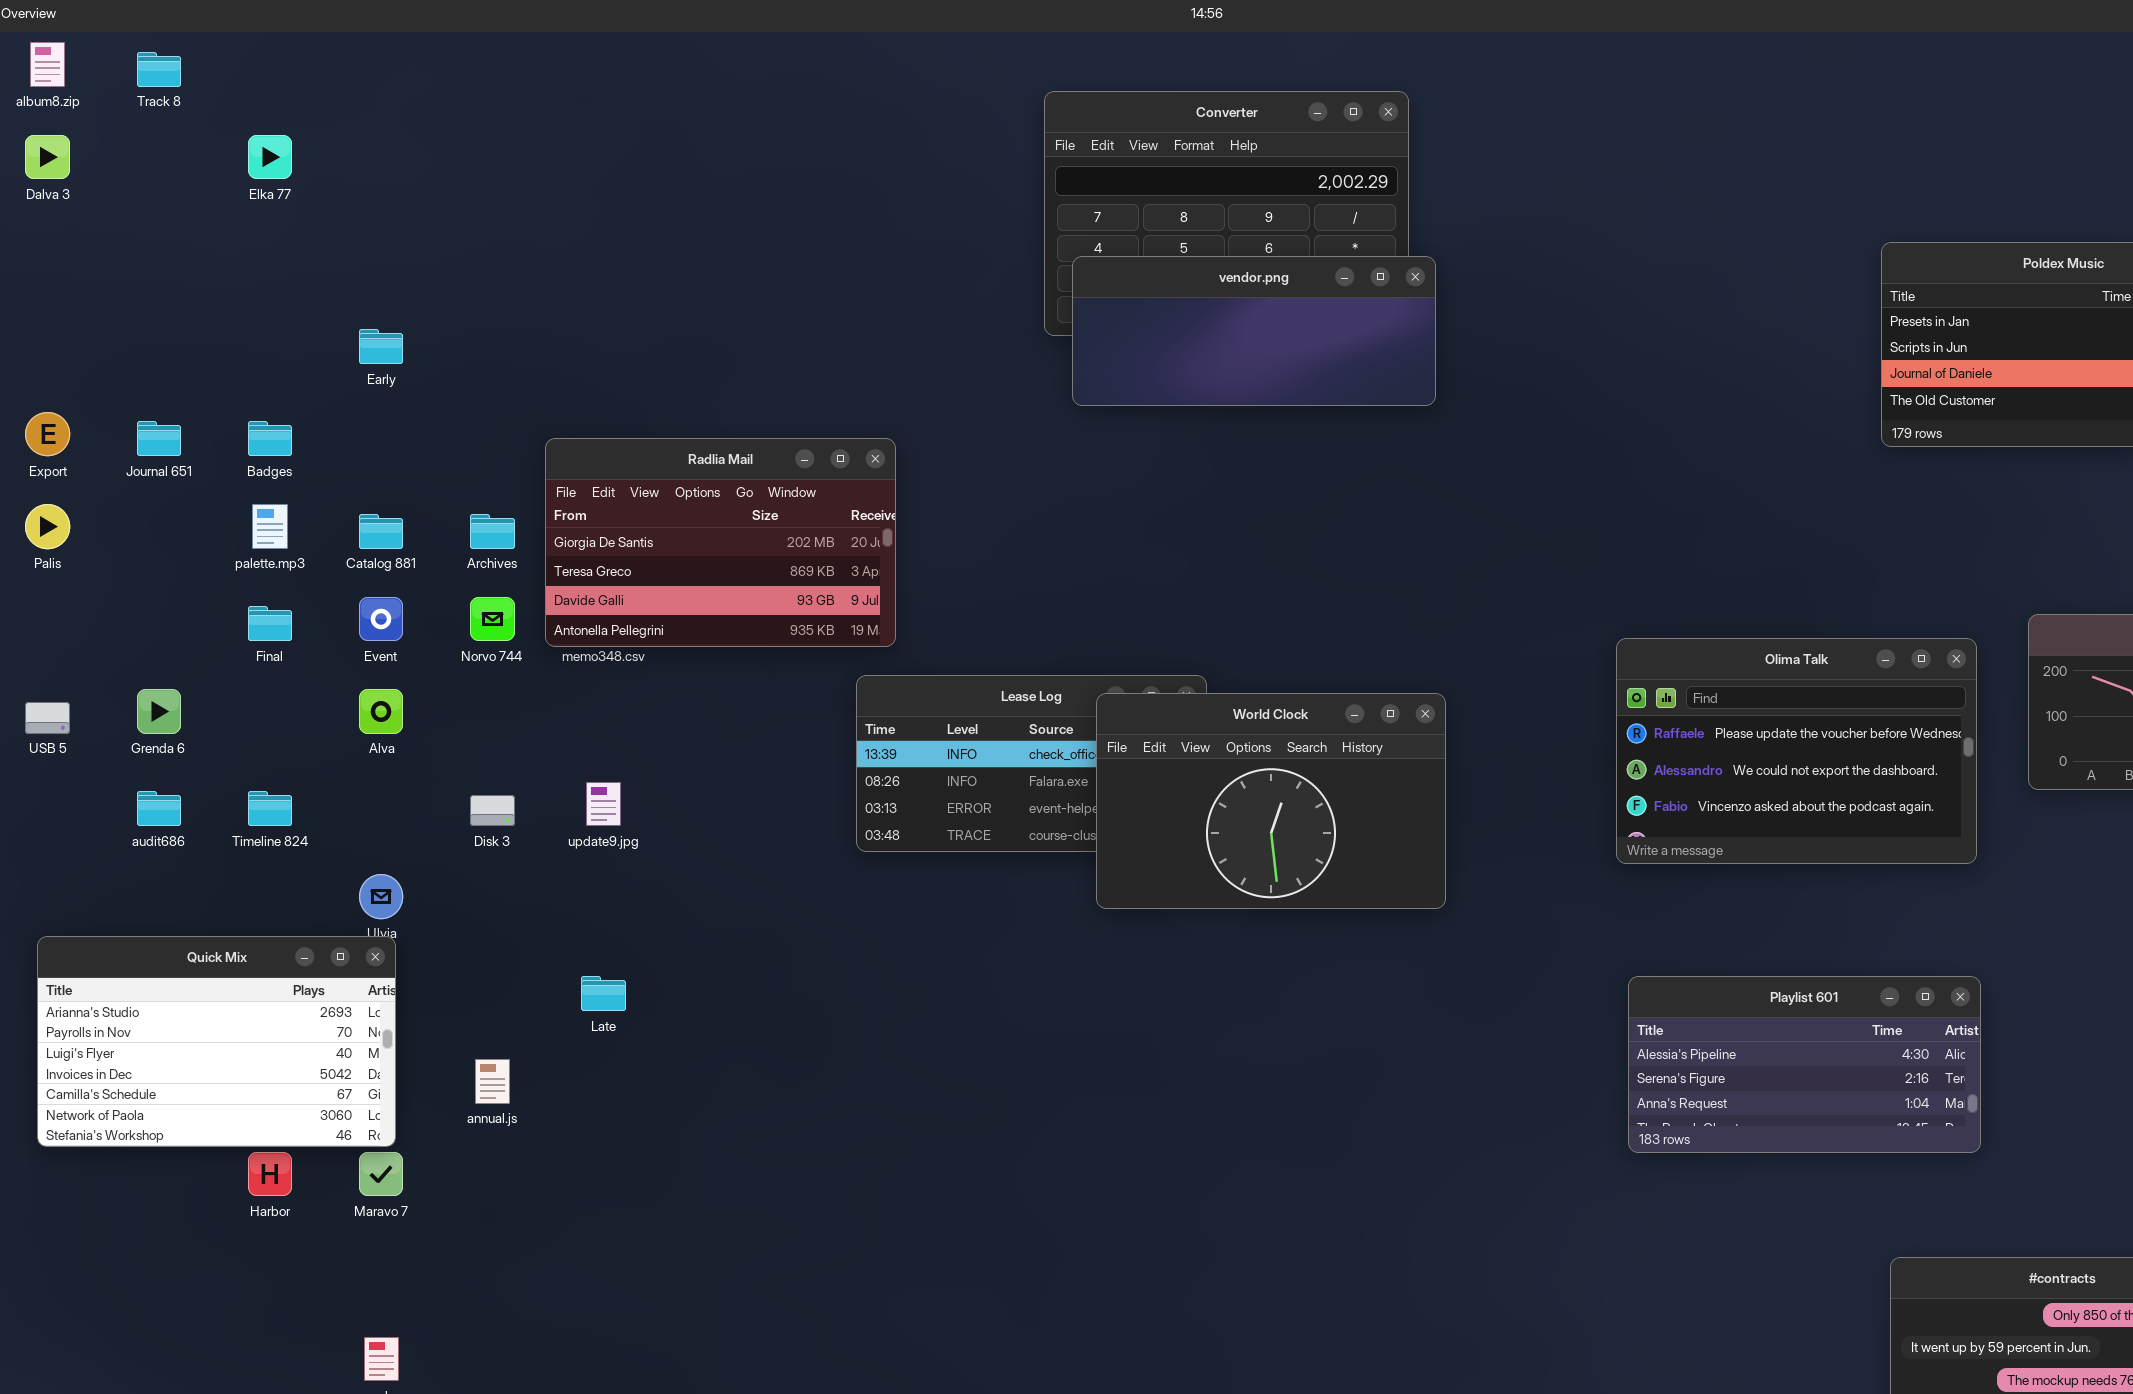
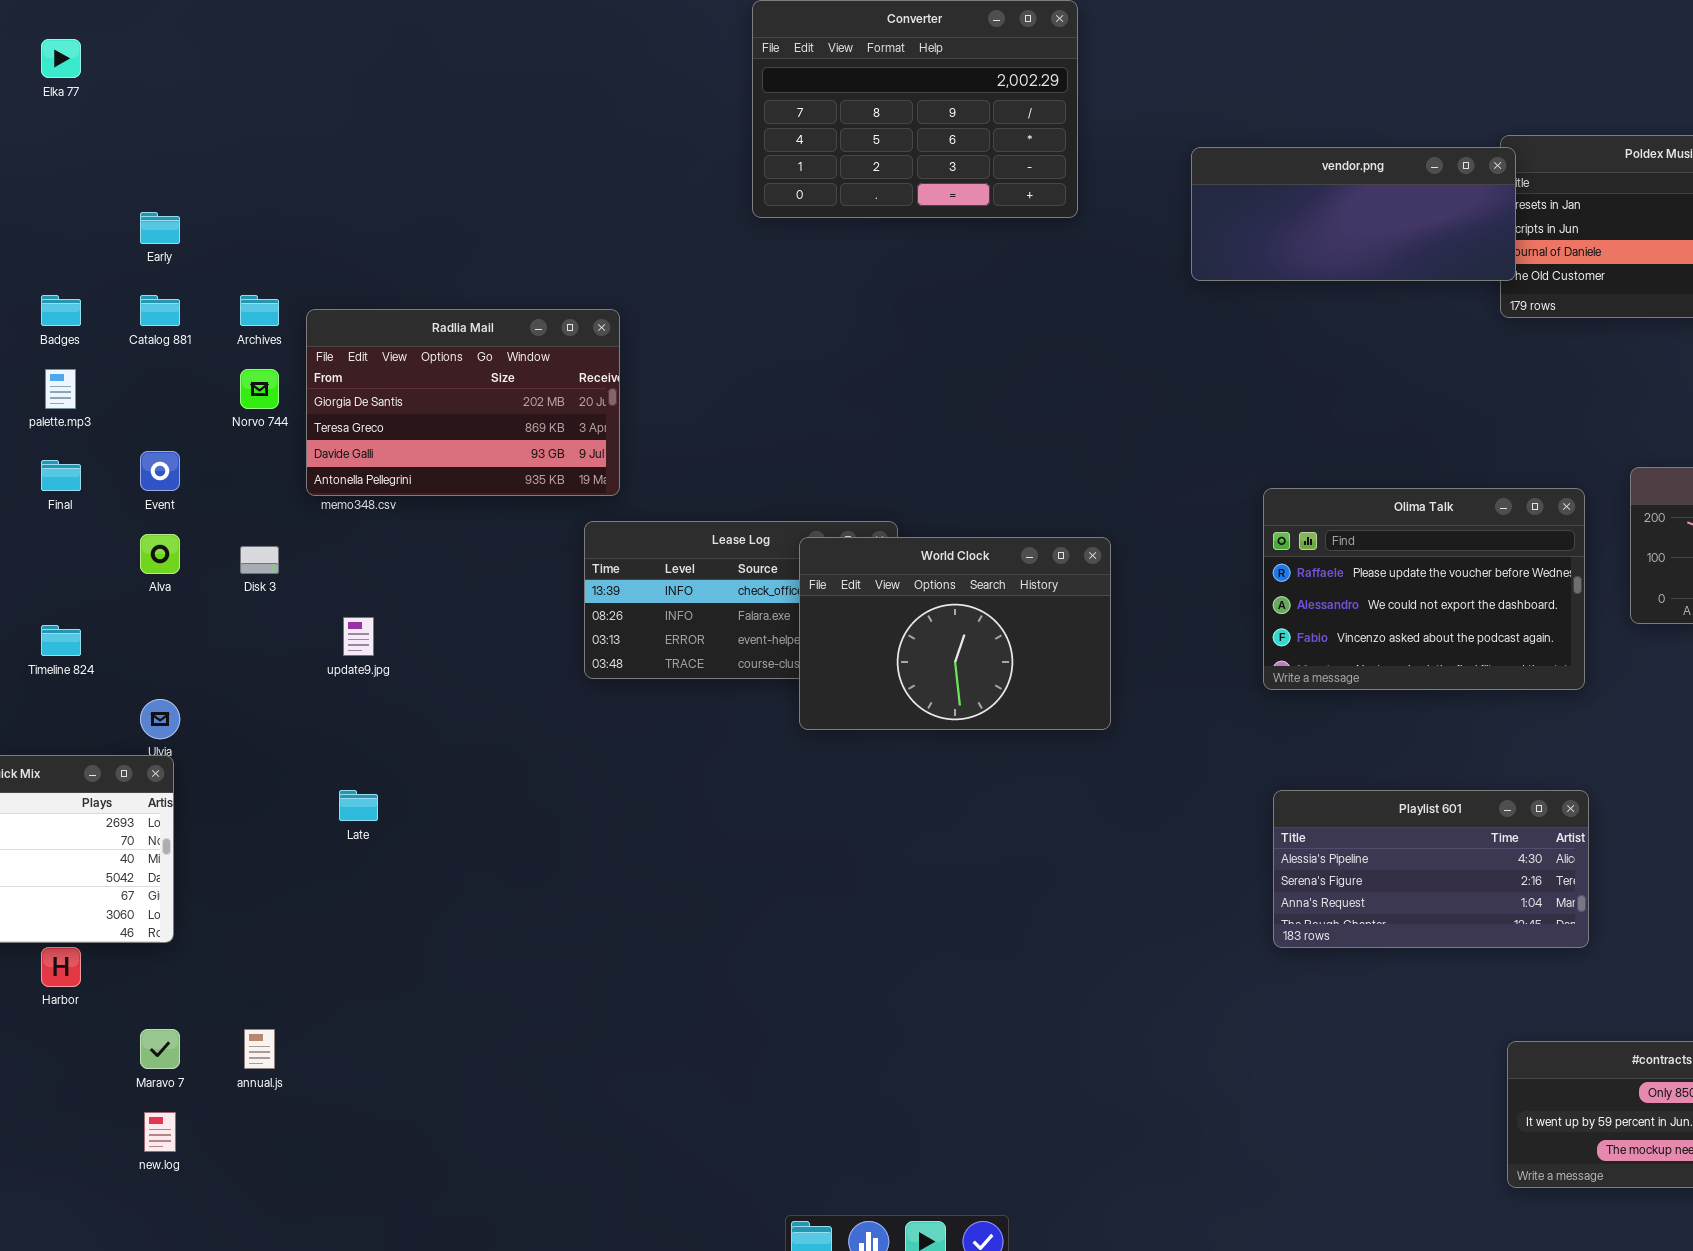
vendor.png: [1072,256,1436,406] -> [1191,147,1516,281], moved
Catalog 881: [359,514,403,549] -> [140,295,180,326], moved
Archives: [470,514,515,549] -> [240,295,279,326], moved
Norvo 744: [470,597,515,641] -> [240,369,279,409], moved
Disk 3: [470,795,515,826] -> [240,546,279,574], moved
annual.js: [475,1059,510,1104] -> [244,1029,275,1069], moved
Maravo 7: [359,1152,403,1196] -> [140,1029,180,1069], moved

